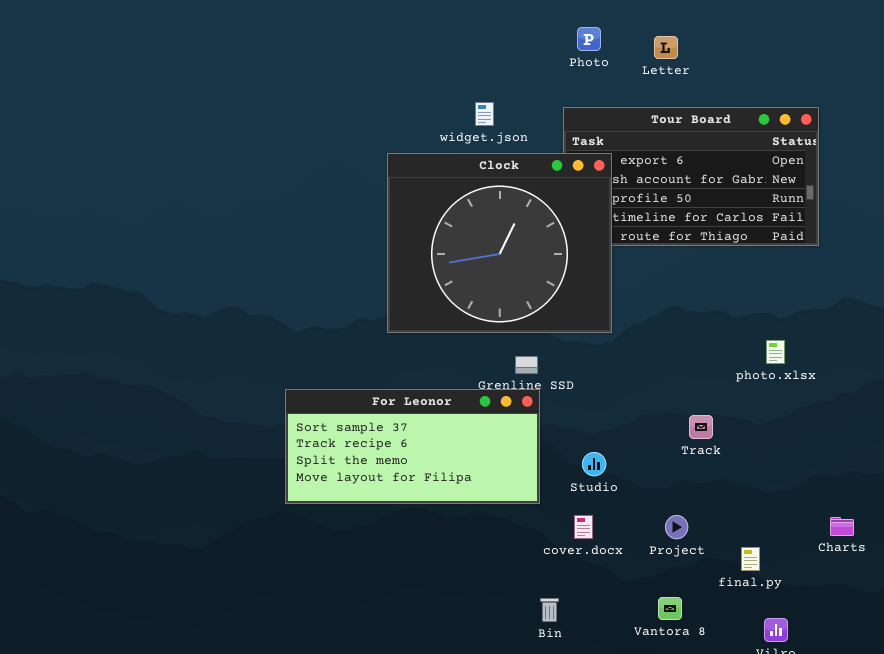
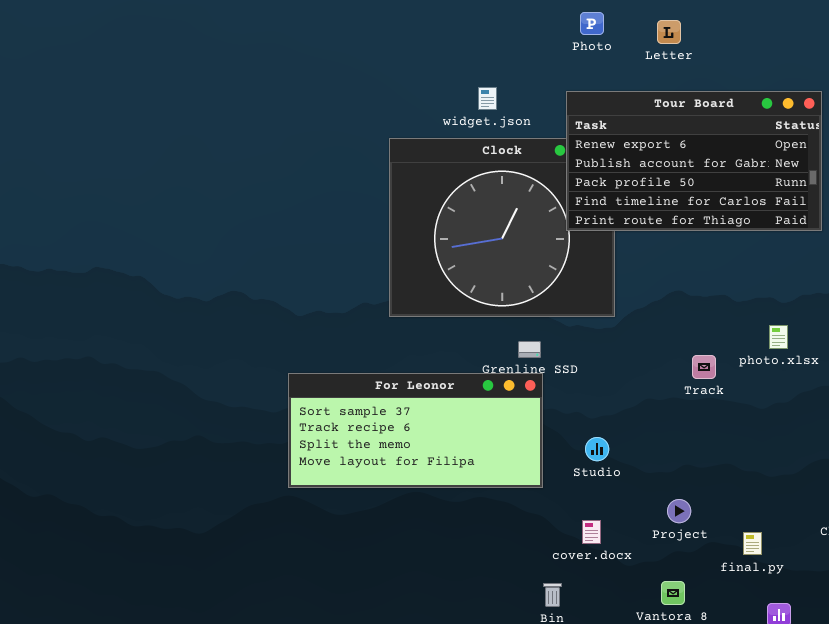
Tour Board: [563,107,819,246] -> [566,91,822,231], raised
Track: [689,415,713,439] -> [692,355,716,379], moved
cover.docx: [574,515,593,539] -> [582,520,601,544], moved

